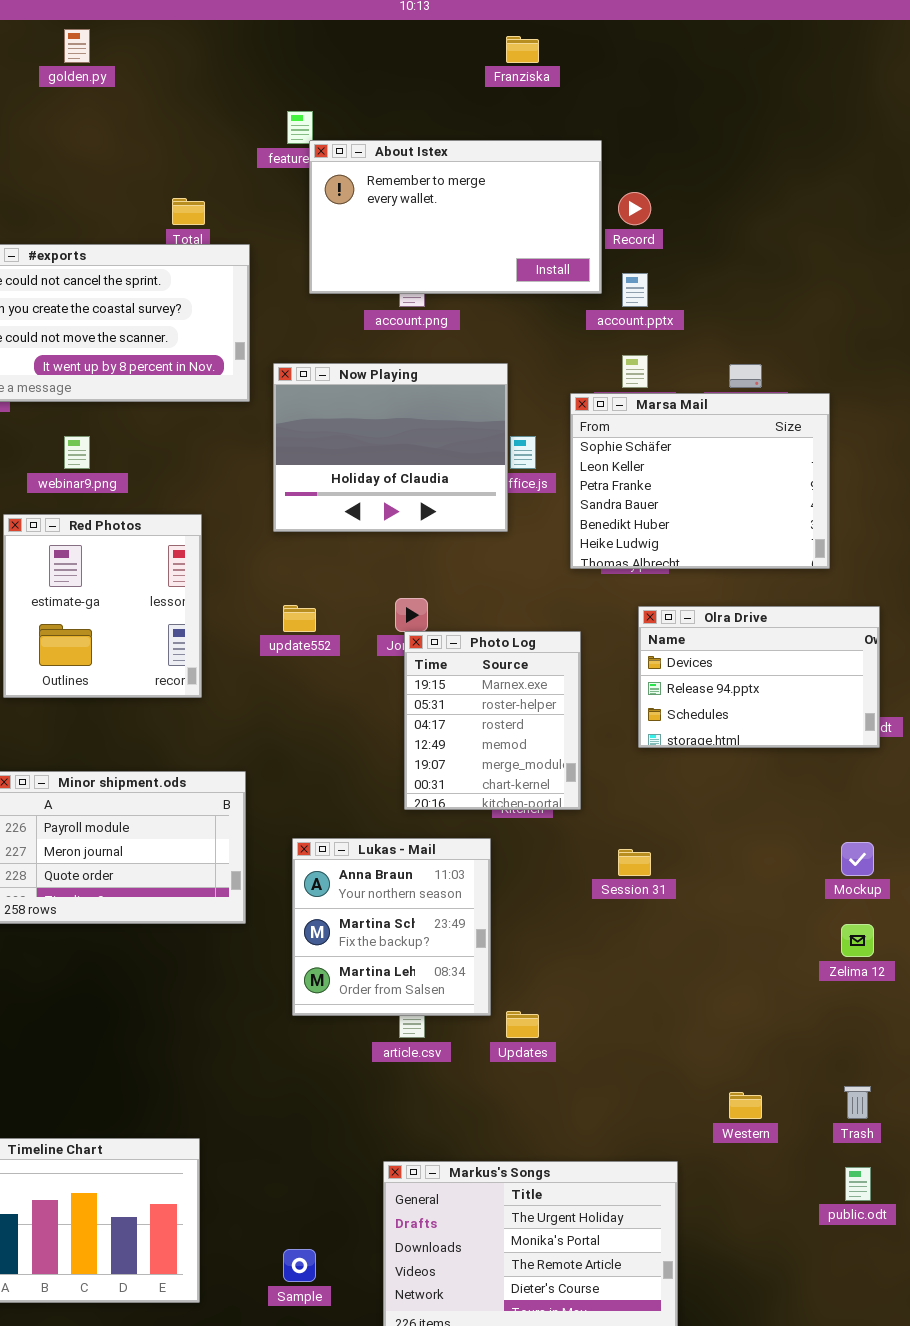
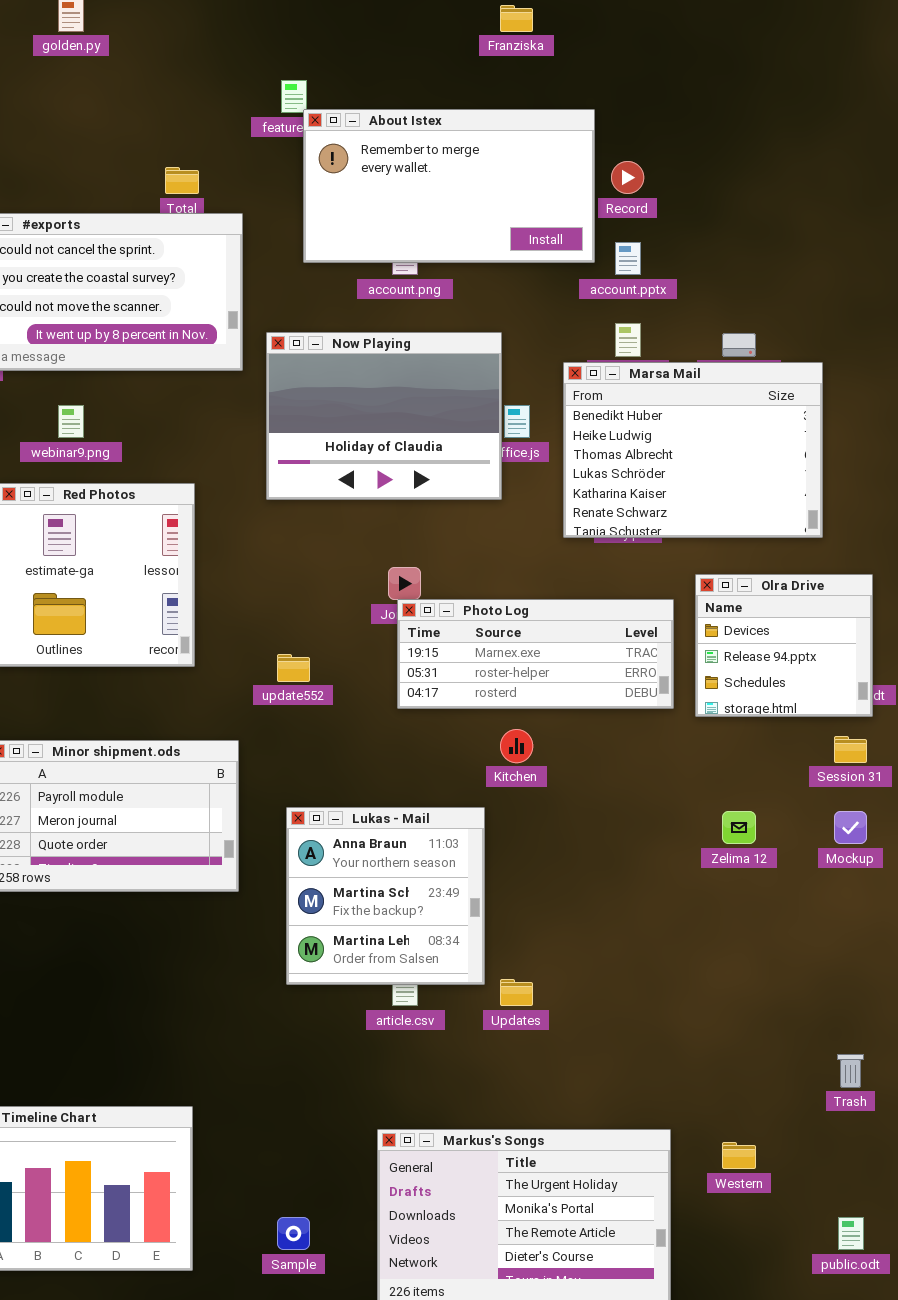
Marsa Mail: [570,393,830,569] -> [563,362,823,538], scrolled down 4 rows
update552: [283,605,316,632] -> [277,654,310,682], moved
Olra Drive: [638,606,880,748] -> [695,574,873,717], resized
Photo Log: [404,631,581,810] -> [397,599,674,709], resized
Session 31: [618,849,651,876] -> [834,736,867,763], moved
Zelima 12: [841,924,874,957] -> [722,811,756,844], moved
Western: [729,1092,762,1119] -> [722,1142,756,1169], moved
public.odt: [845,1167,871,1201] -> [838,1217,864,1250], moved

